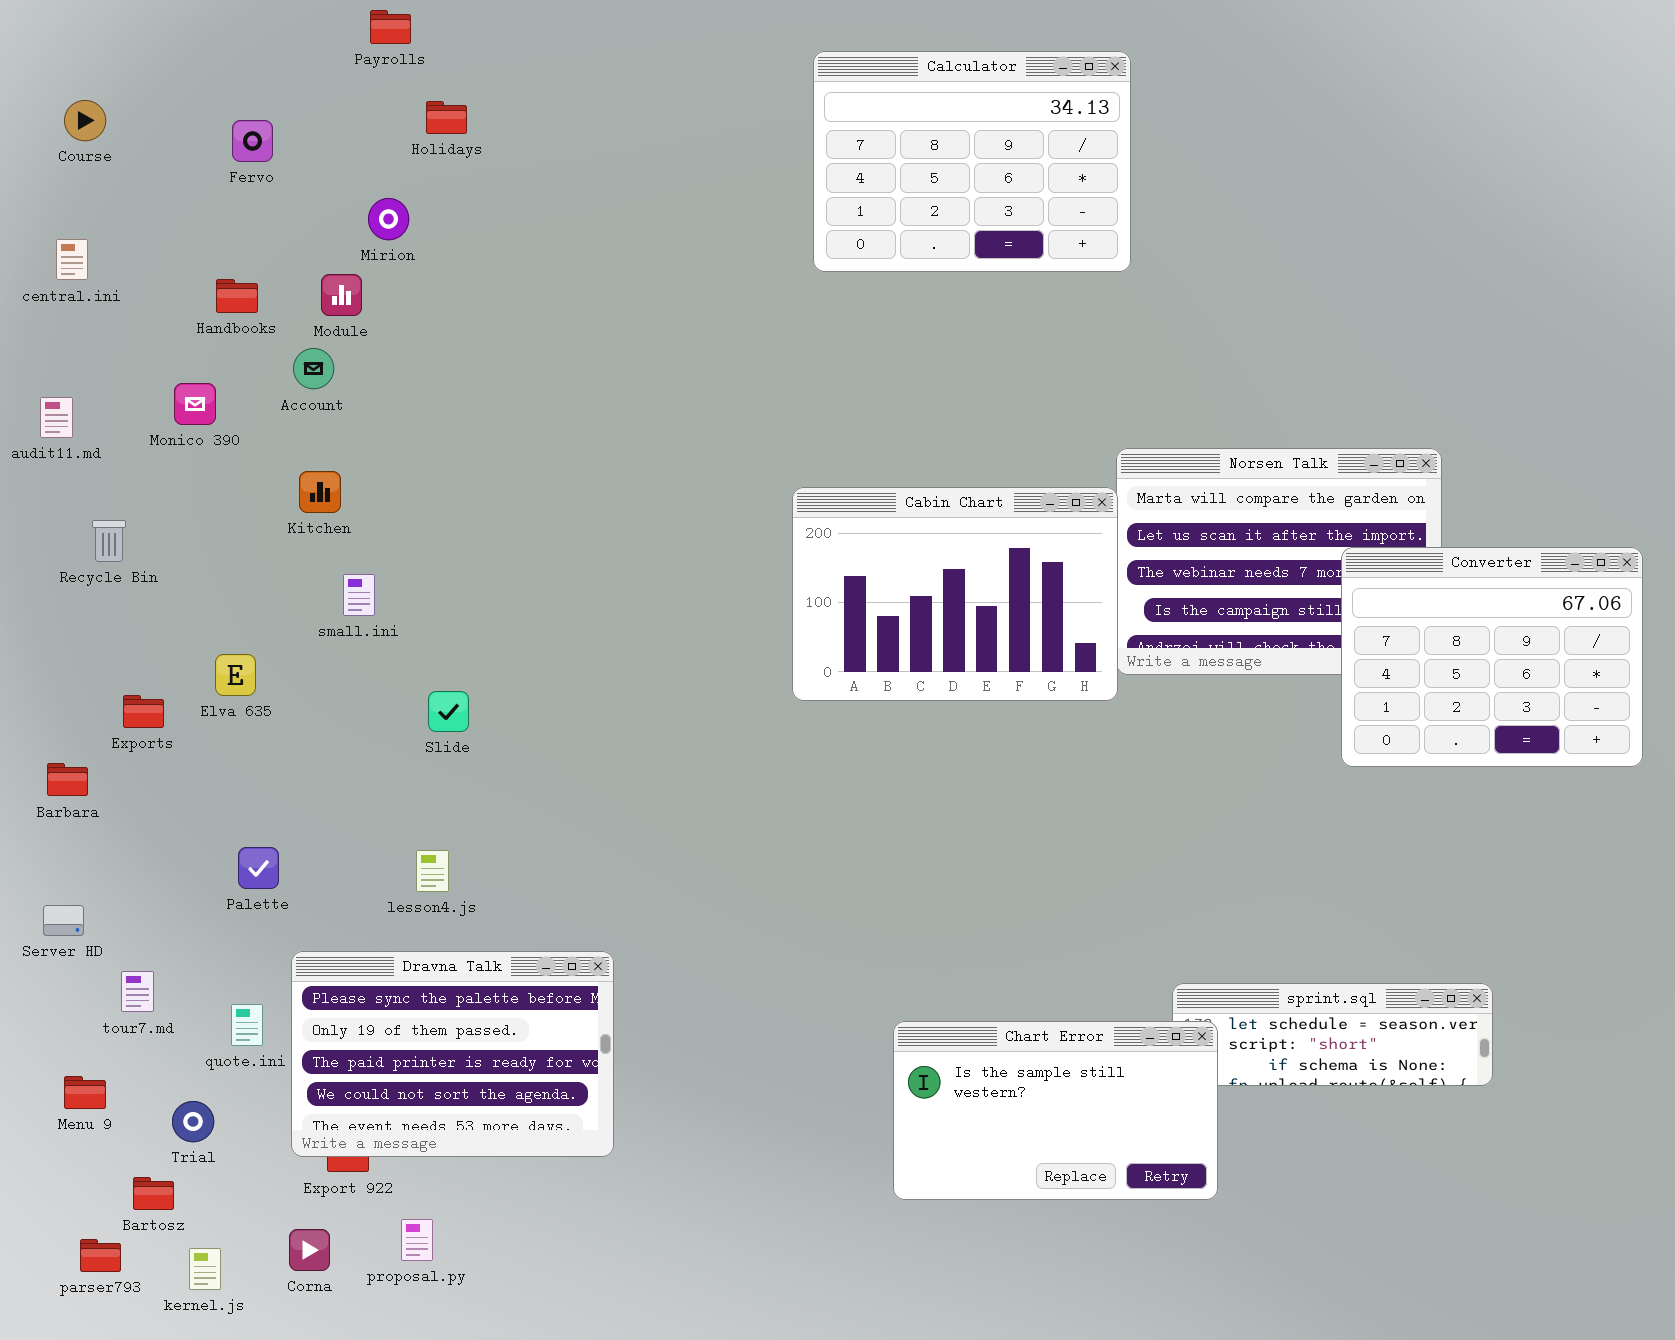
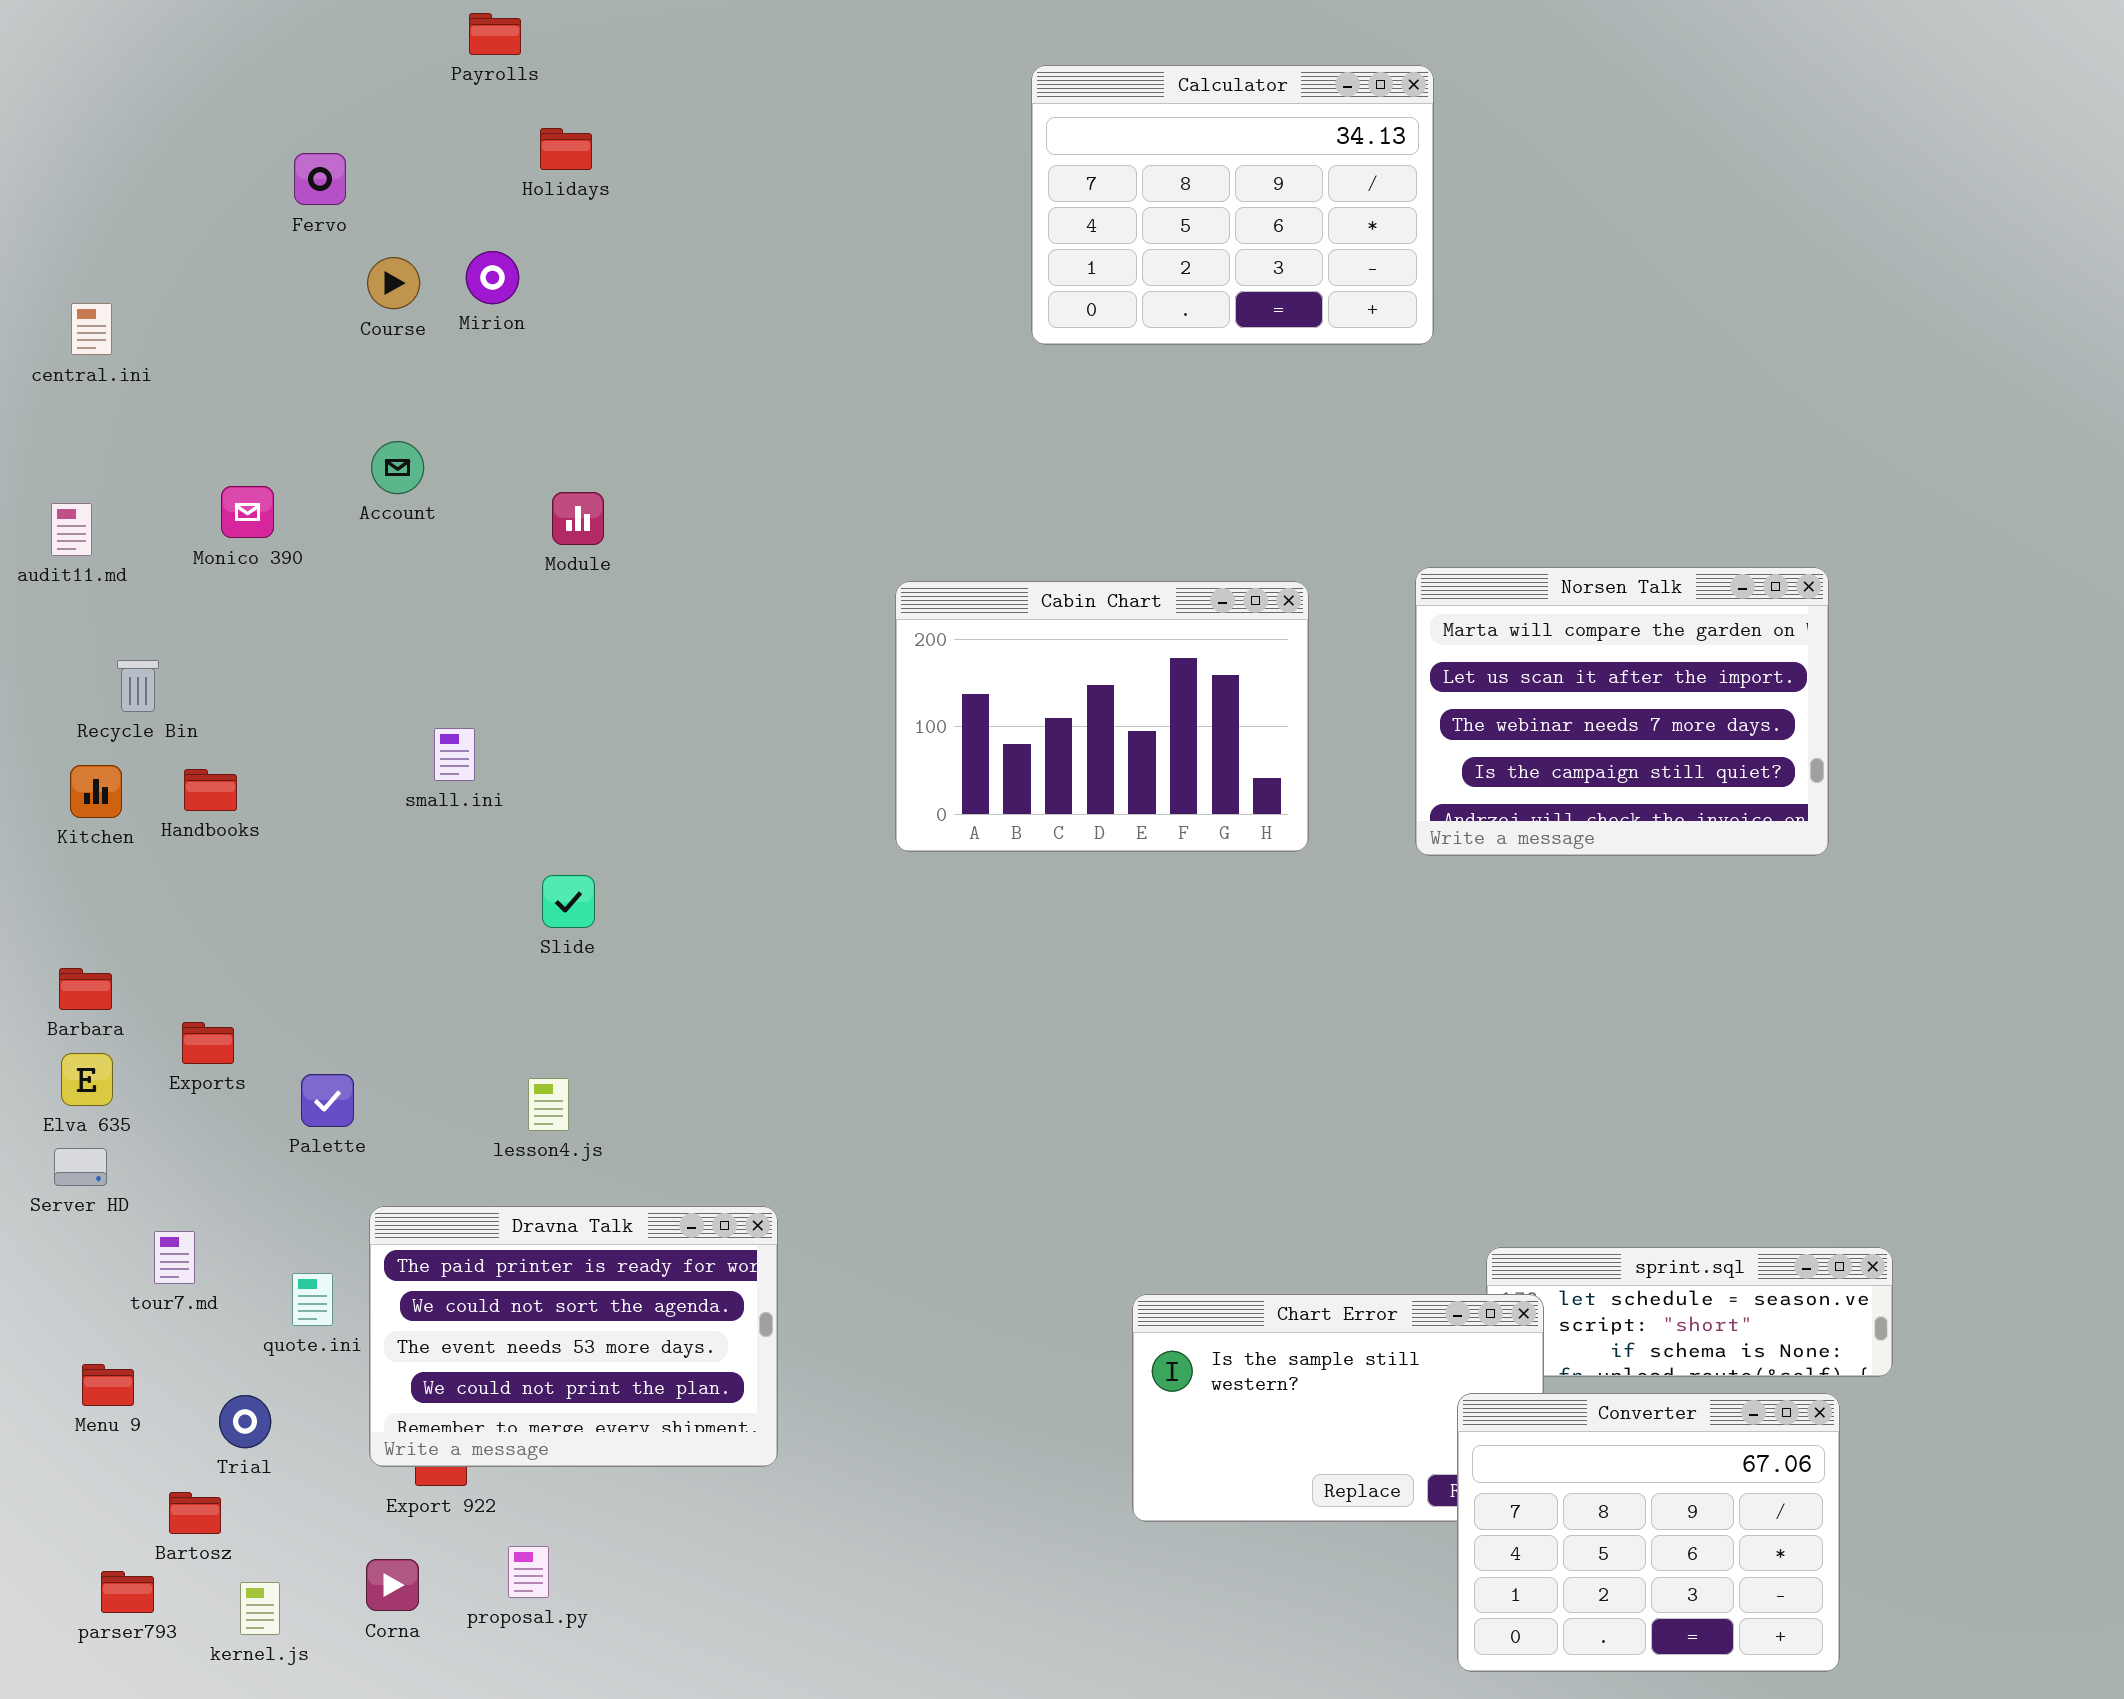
Course: [64,100,106,141] -> [367,257,420,309], moved
Module: [321,274,362,316] -> [552,492,604,545], moved
Handbooks: [216,279,258,313] -> [184,769,237,811], moved
Kitchen: [299,471,341,513] -> [70,765,122,818], moved
Cabin Chart: [792,487,1118,701] -> [895,581,1309,852], moved
Converter: [1341,547,1643,767] -> [1457,1393,1840,1672], moved
Elva 635: [215,654,256,696] -> [61,1053,113,1106], moved
Exports: [123,695,164,728] -> [182,1022,234,1064], moved
Dravna Talk: [291,951,614,1157] -> [369,1206,778,1467], scrolled down 2 rows

